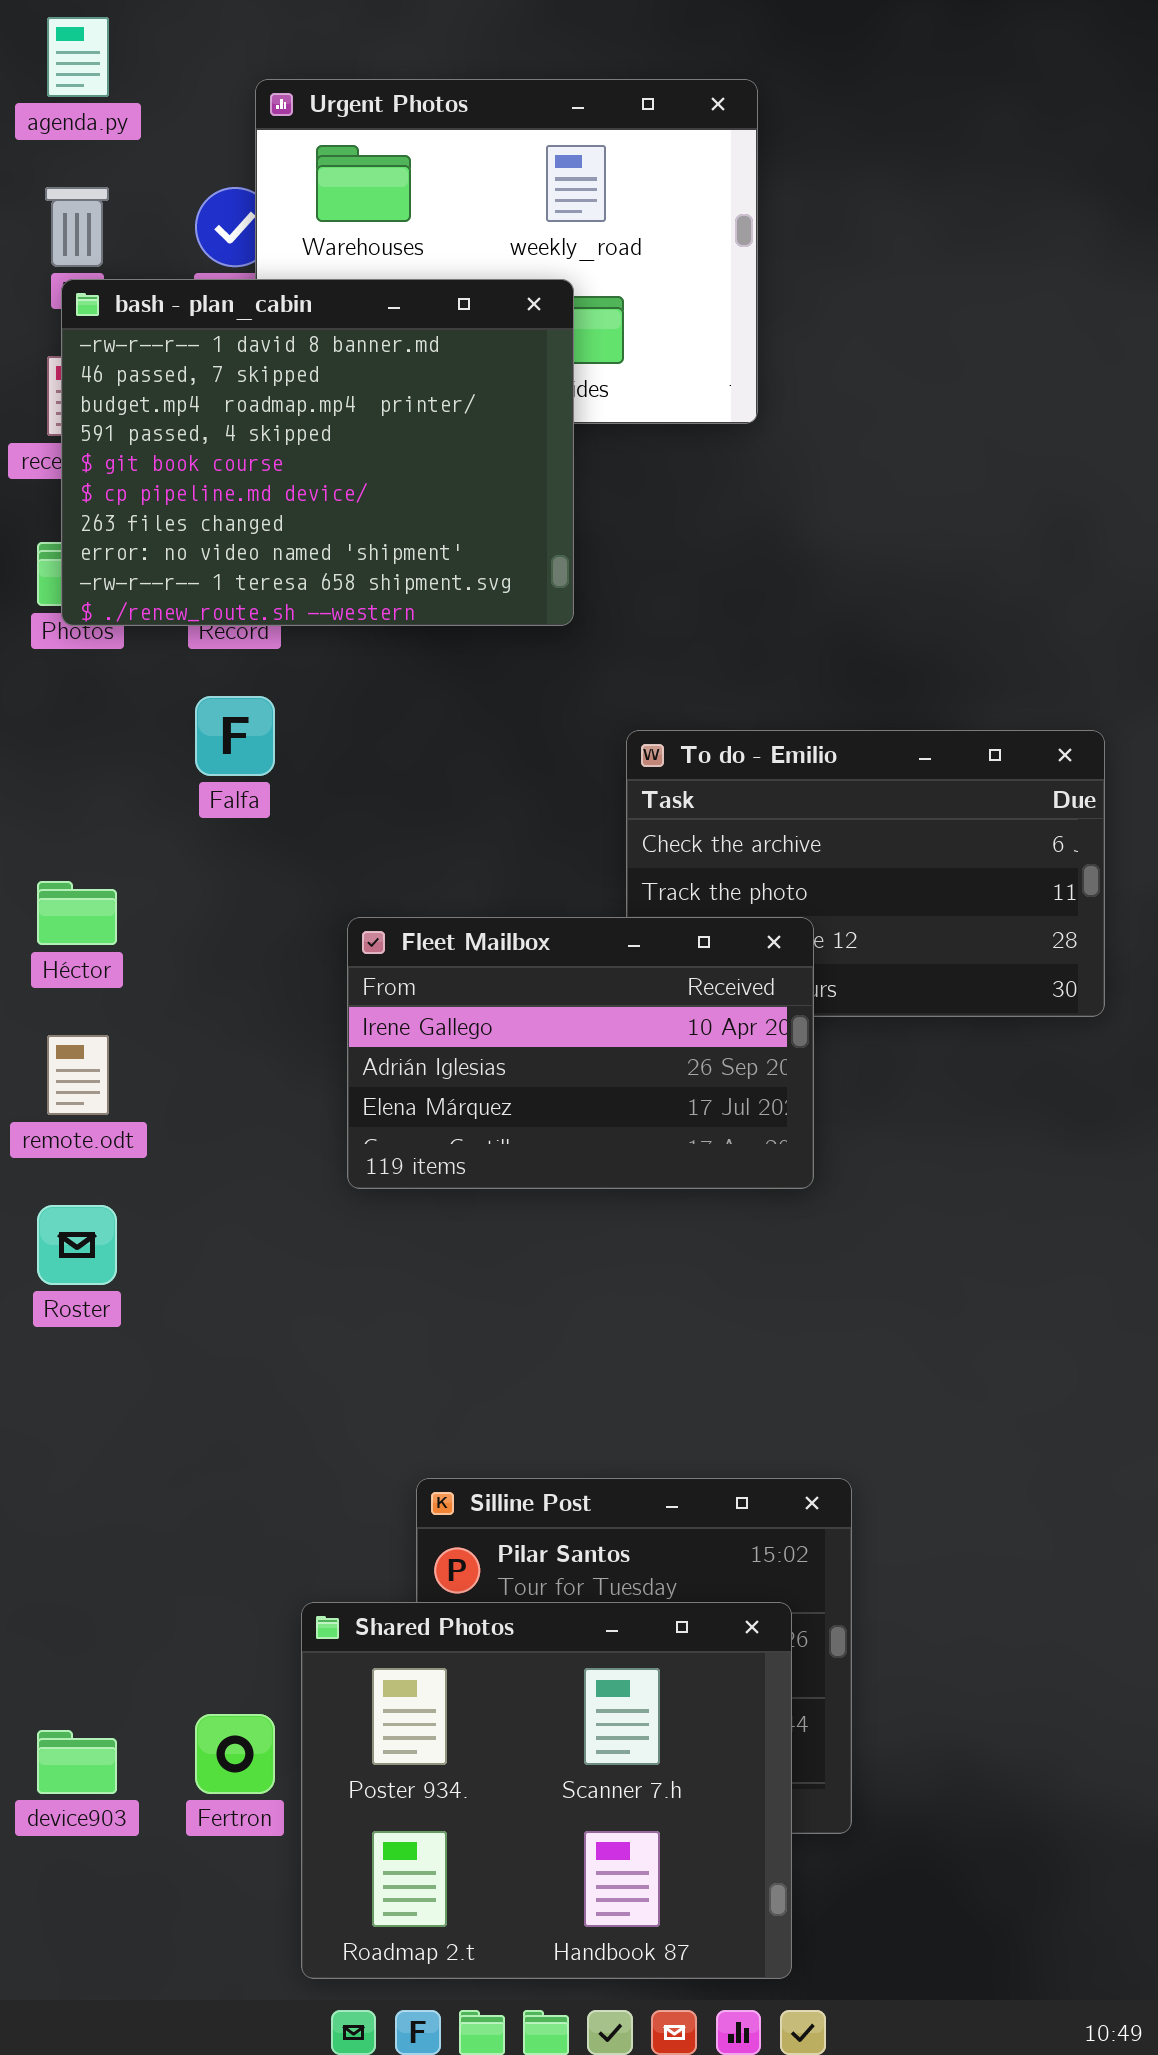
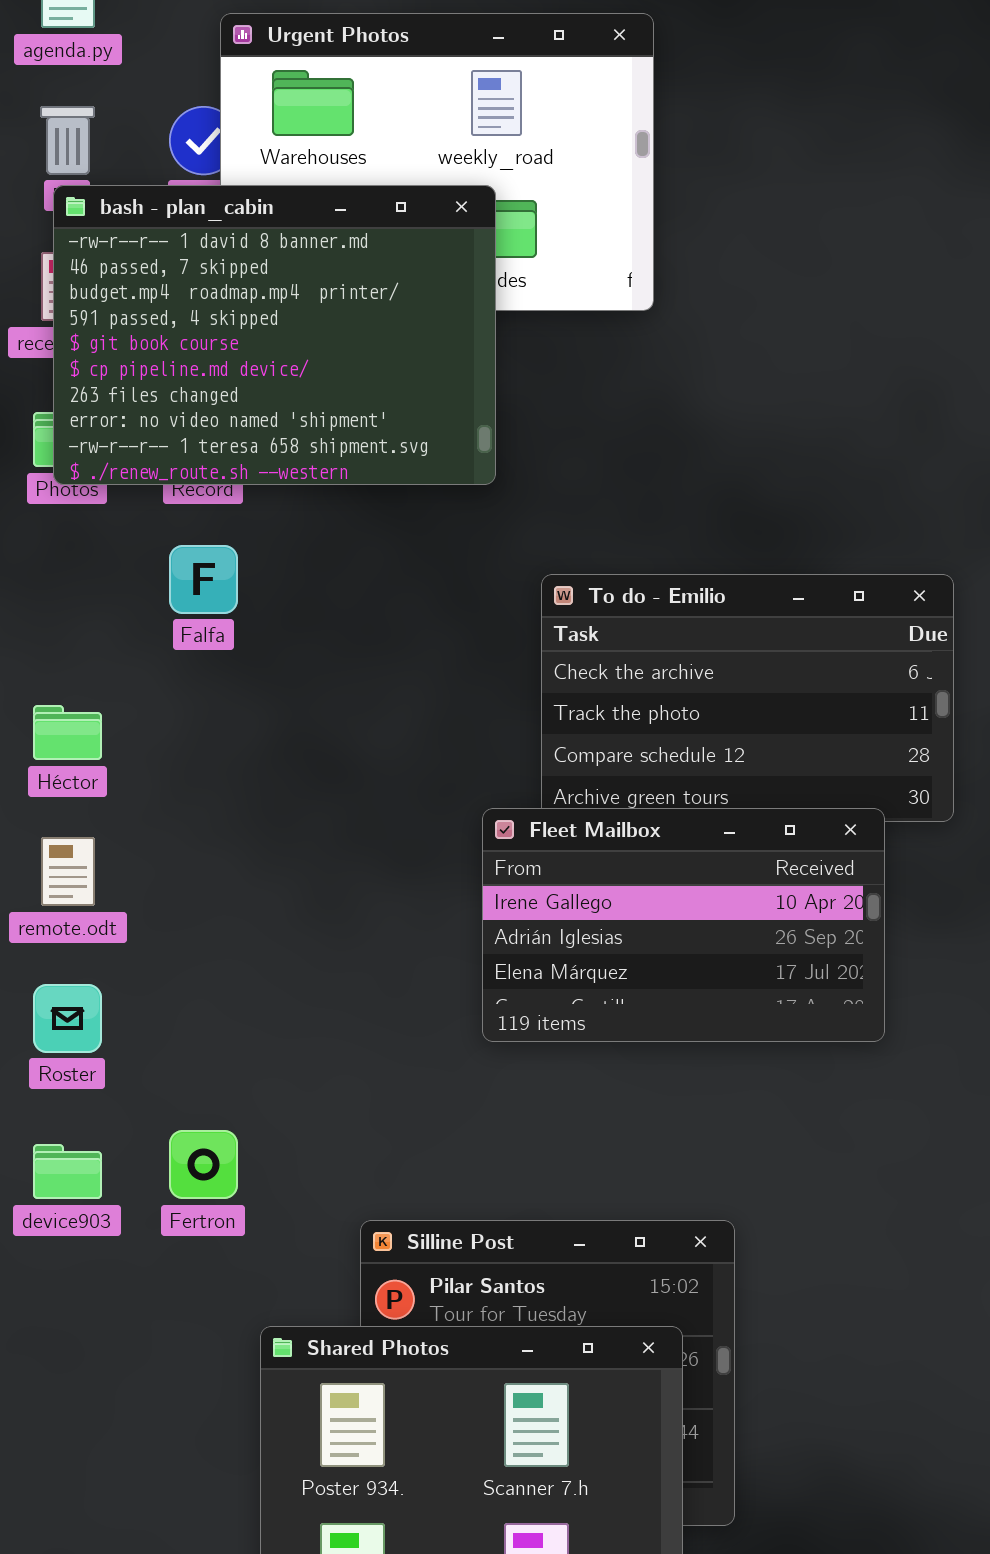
Fleet Mailbox: [347,917,814,1189] -> [482,808,885,1042], moved
Fertron: [195,1714,275,1794] -> [169,1130,238,1199], moved
device903: [37,1730,117,1794] -> [33,1144,102,1199], moved

